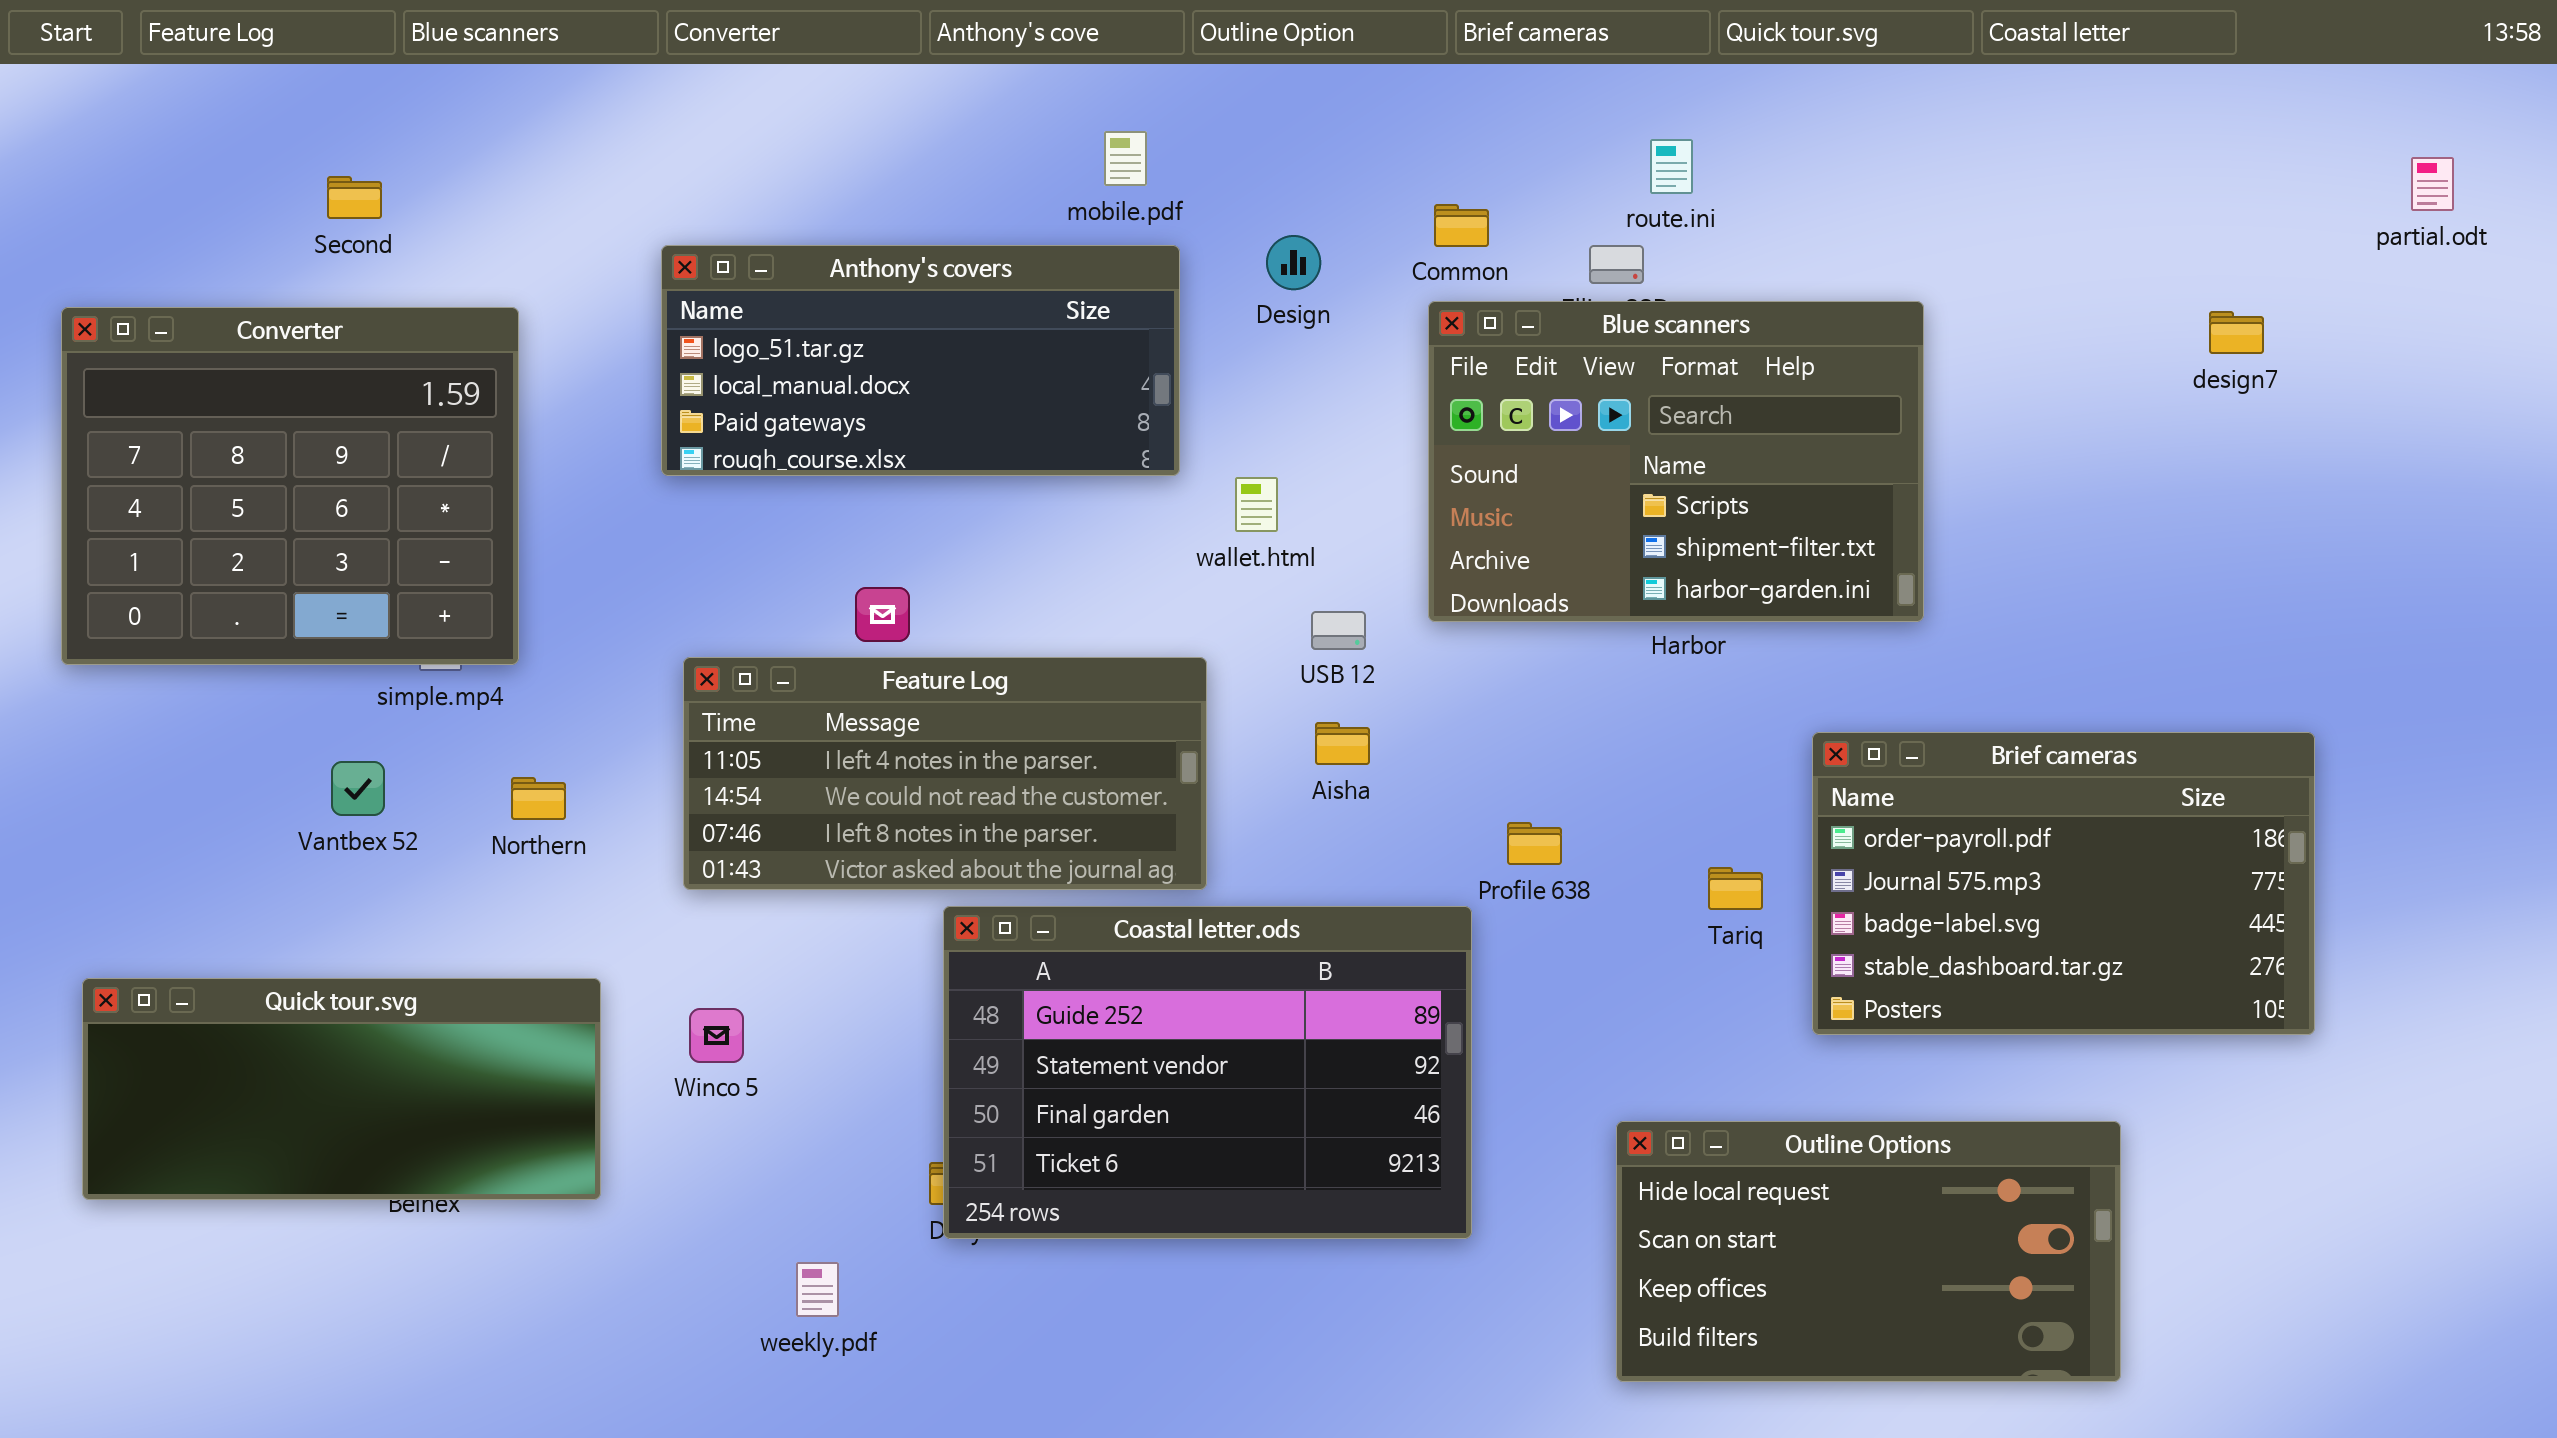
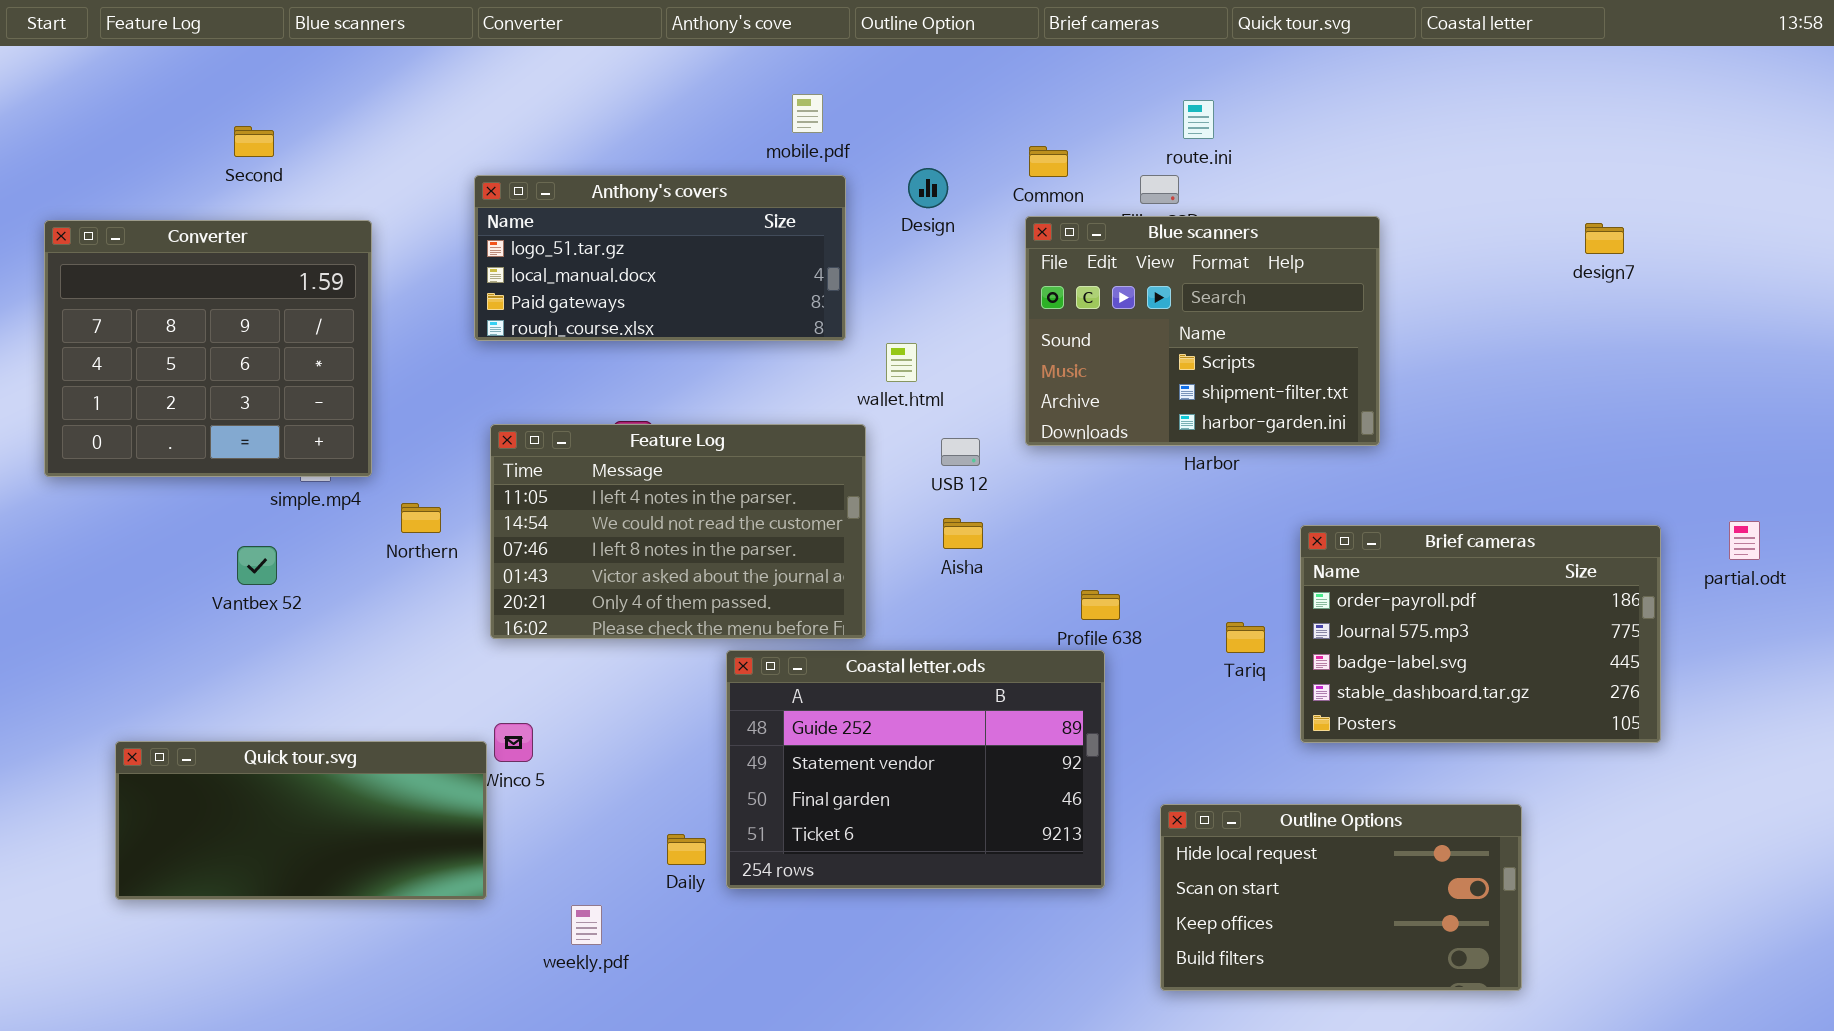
partial.odt: [2411,157,2454,211] -> [1729,521,1760,560], moved
Feature Log: [683,657,1207,890] -> [490,424,866,639], resized
Northern: [511,777,566,820] -> [401,503,441,533], moved
Coastal letter.ods: [943,906,1472,1239] -> [726,650,1105,889], moved
Quick tour.svg: [82,978,601,1200] -> [115,741,487,900], moved

